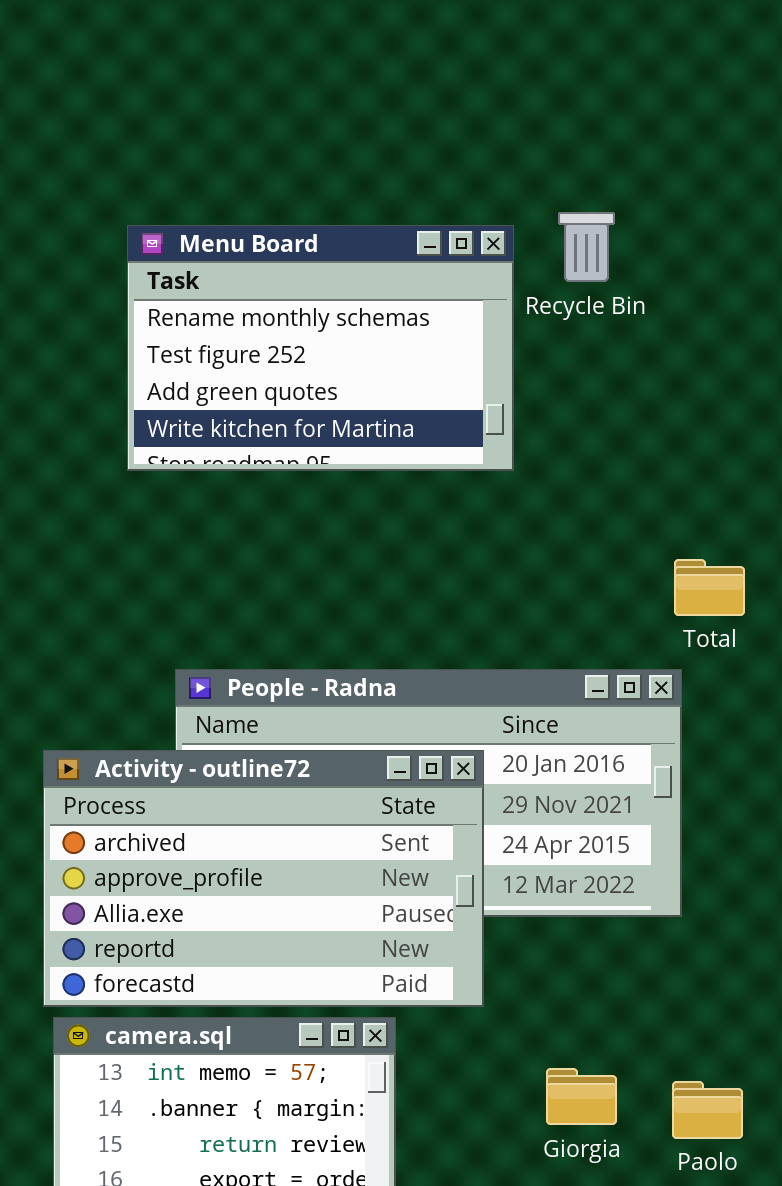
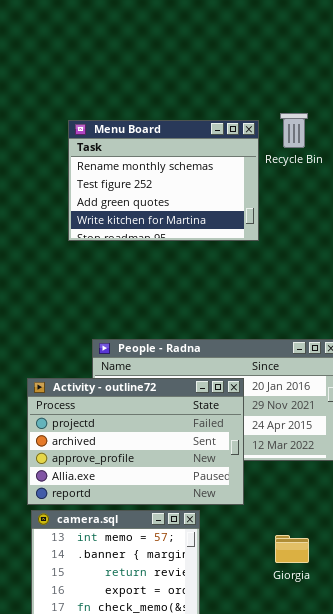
Activity - outline72: [43,750,484,1007] -> [27,378,244,505], scrolled up 1 row

